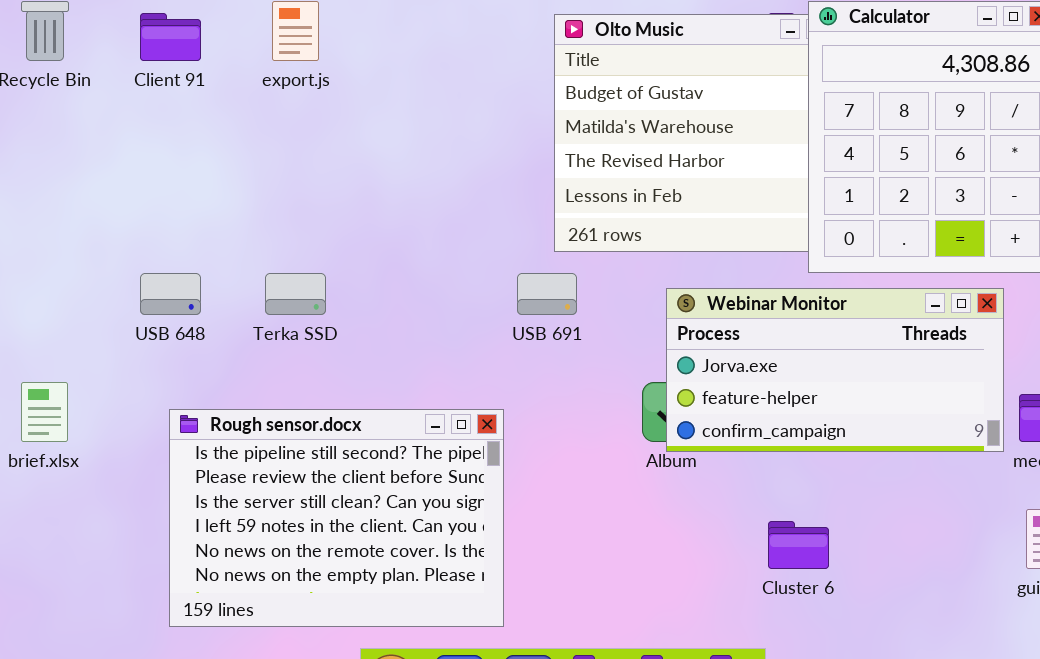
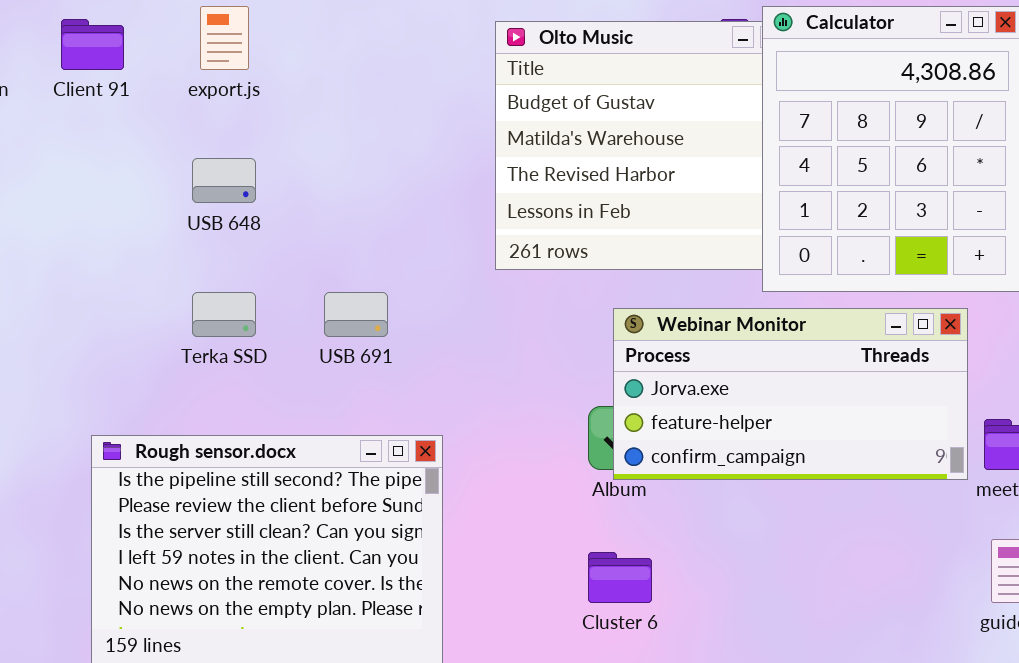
USB 648: [140,273,201,315] -> [192,158,256,203], moved
USB 691: [517,273,577,315] -> [324,292,388,337], moved
Cluster 6: [768,521,829,569] -> [588,552,652,603], moved

